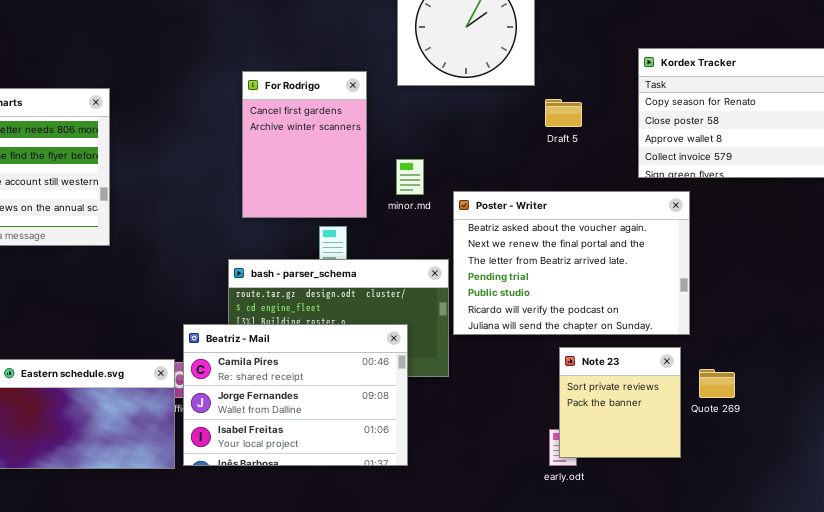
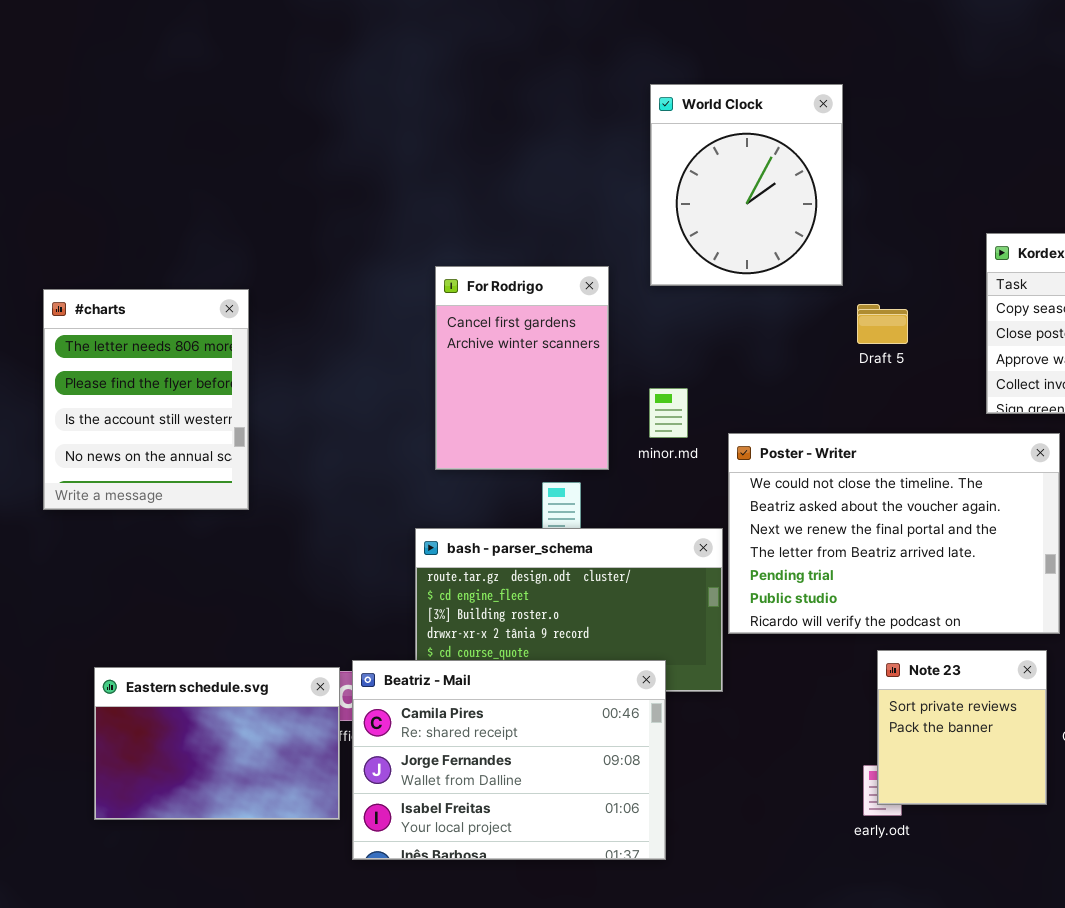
Poster - Writer: [453,191,690,335] -> [728,433,1060,634], scrolled up 1 row
Beatriz - Mail: [183,324,408,466] -> [352,660,666,860], moved

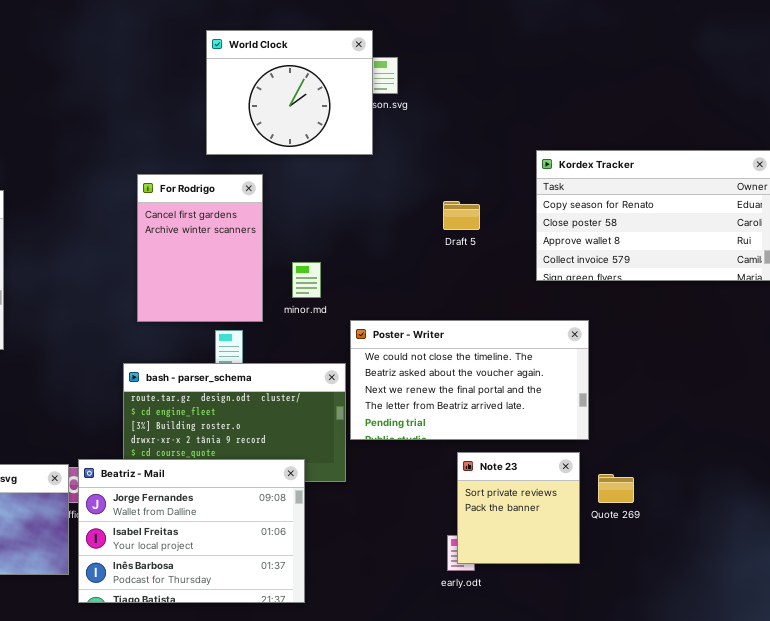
World Clock: [650,84,843,286] -> [206,30,373,155], moved, resized
Poster - Writer: [728,433,1060,634] -> [350,320,589,440], resized
Beatriz - Mail: [352,660,666,860] -> [78,459,305,603], scrolled down 1 row

